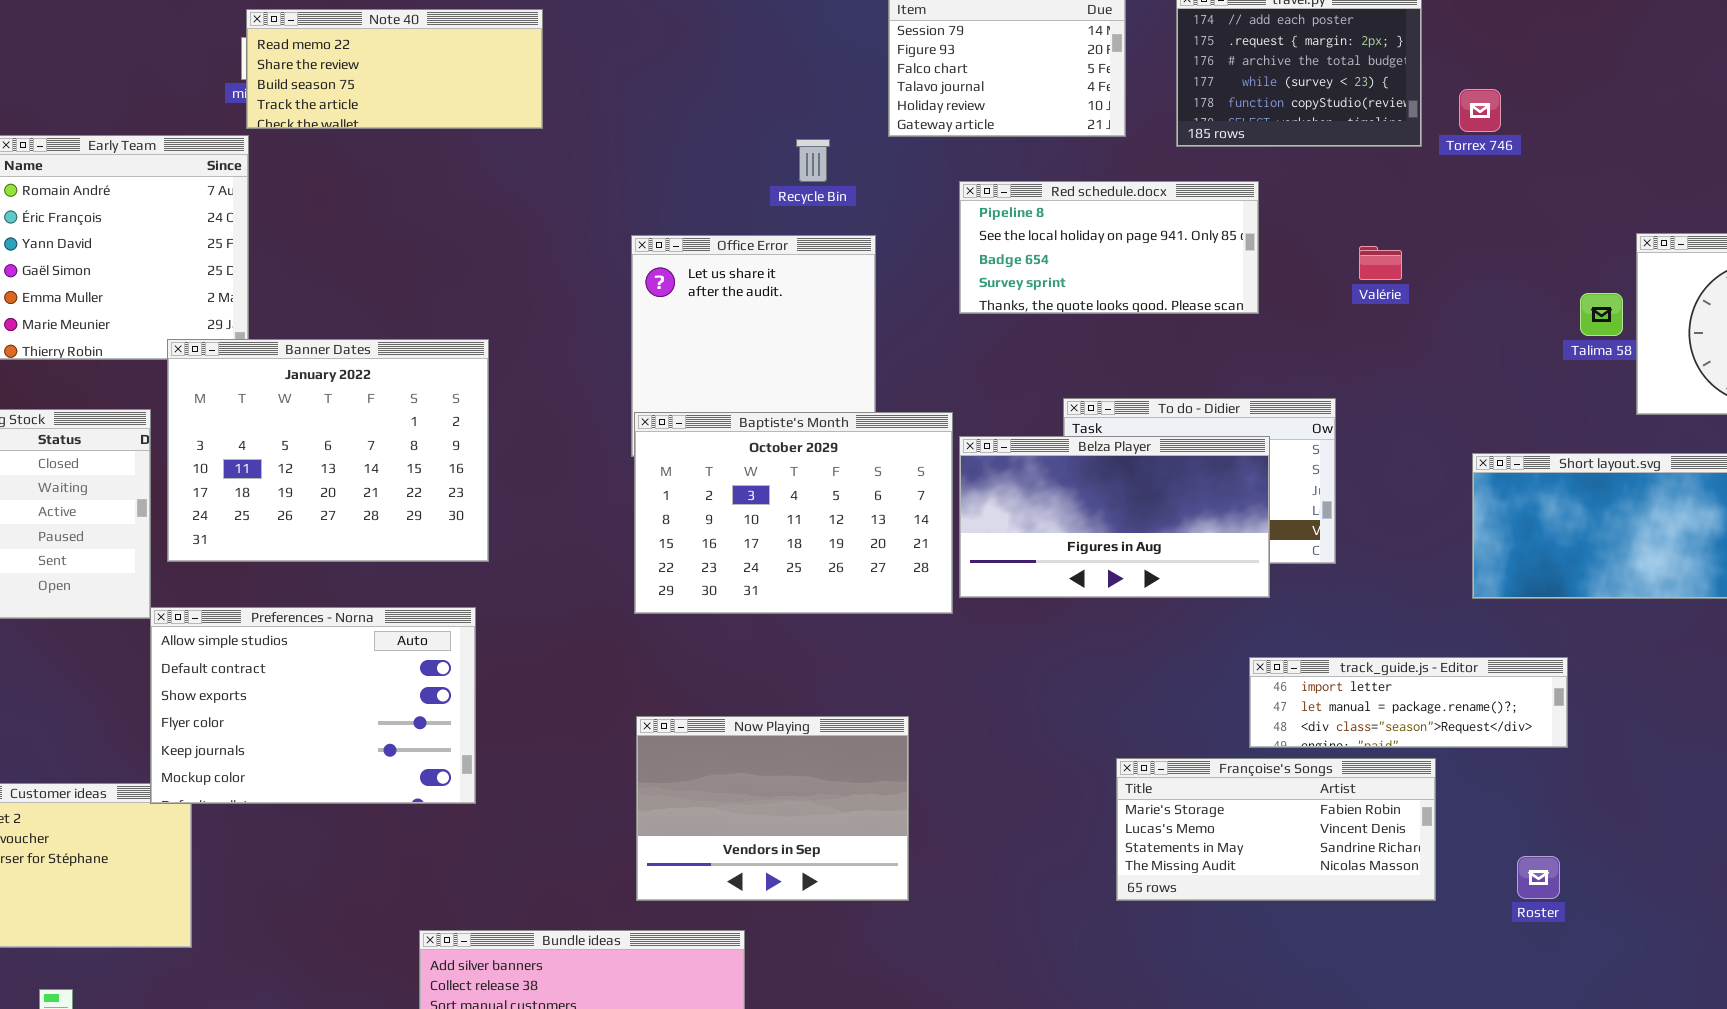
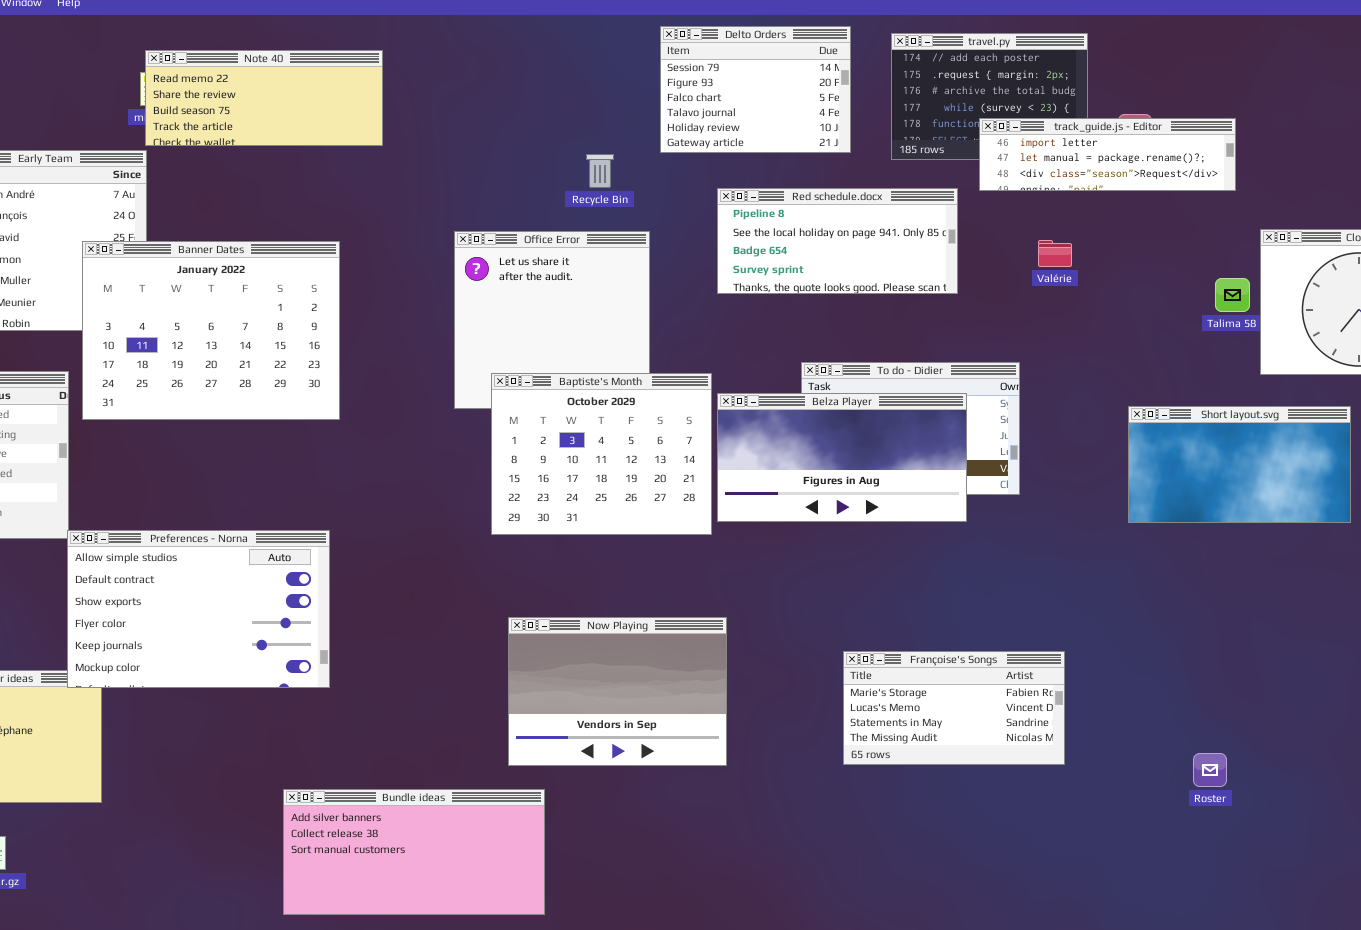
Banner Dates: [167,339,489,562] -> [82,241,340,420], moved
Baptiste's Month: [634,412,953,614] -> [491,373,712,535], resized
track_guide.js - Editor: [1249,657,1568,748] -> [979,118,1236,191], moved
Now Playing: [636,716,909,901] -> [508,617,727,766], moved
Françoise's Songs: [1116,758,1436,901] -> [843,651,1065,765], resized
Roster: [1517,856,1560,899] -> [1193,753,1227,787], moved

